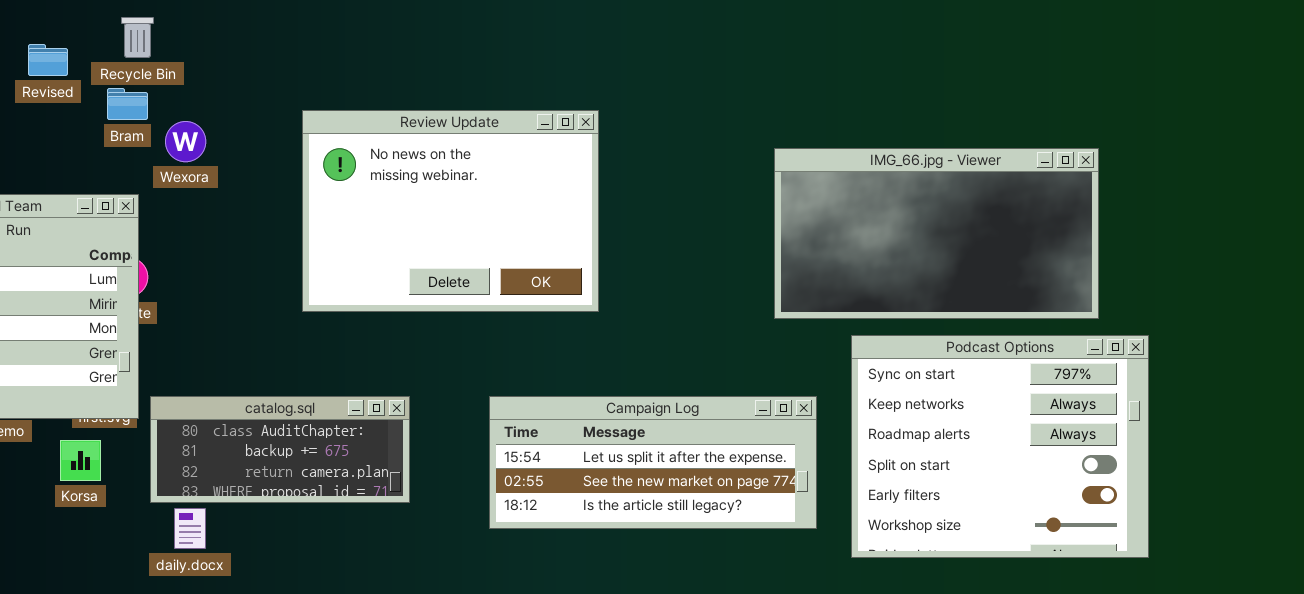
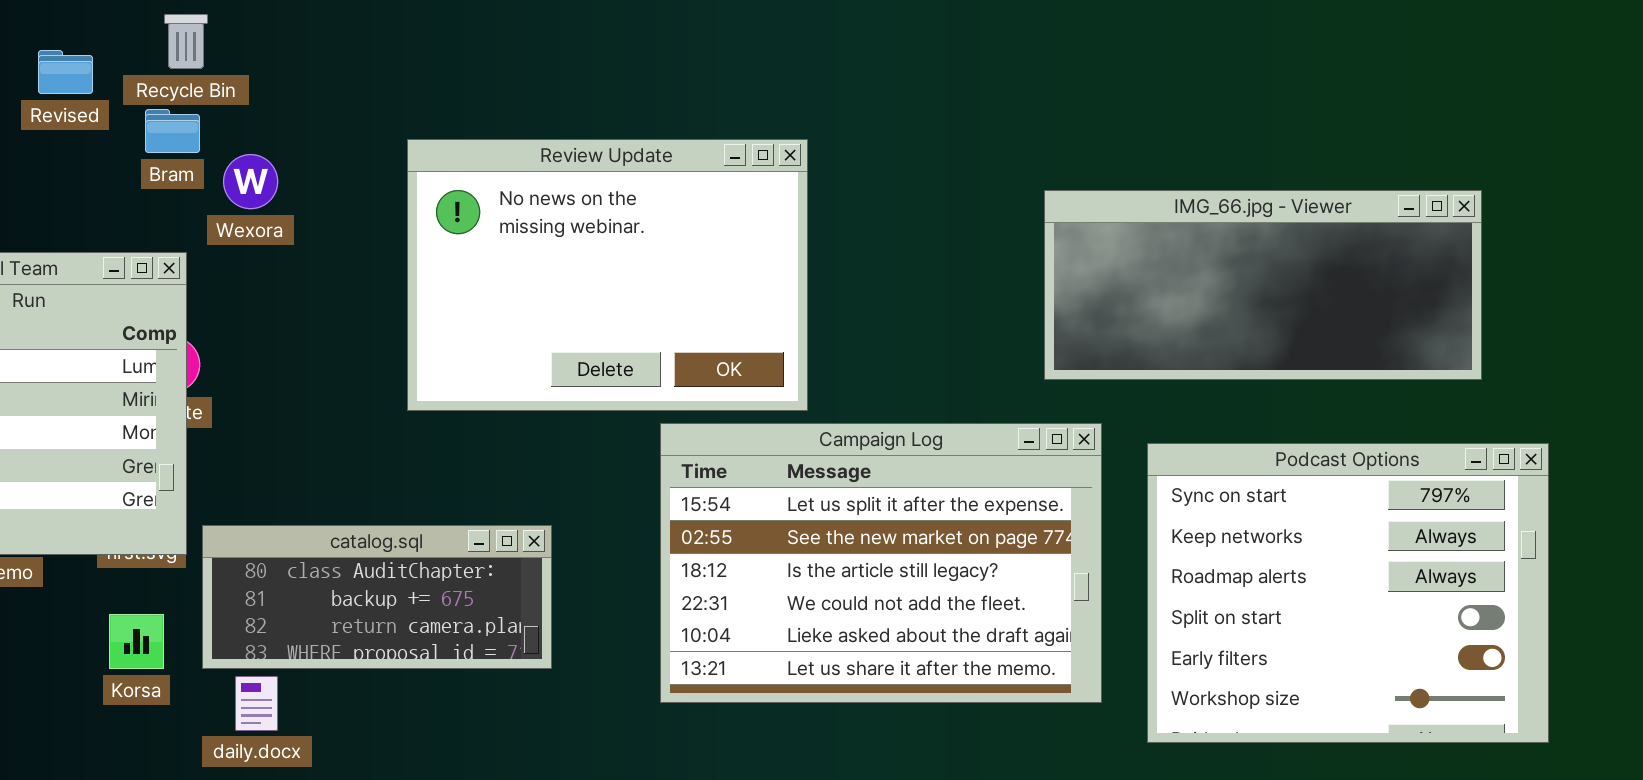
IMG_66.jpg - Viewer: [774,148,1099,319] -> [1044,190,1482,380], resized
Campaign Log: [489,396,817,529] -> [660,423,1102,703], resized
Korsa: [60,440,101,481] -> [109,614,164,669], moved

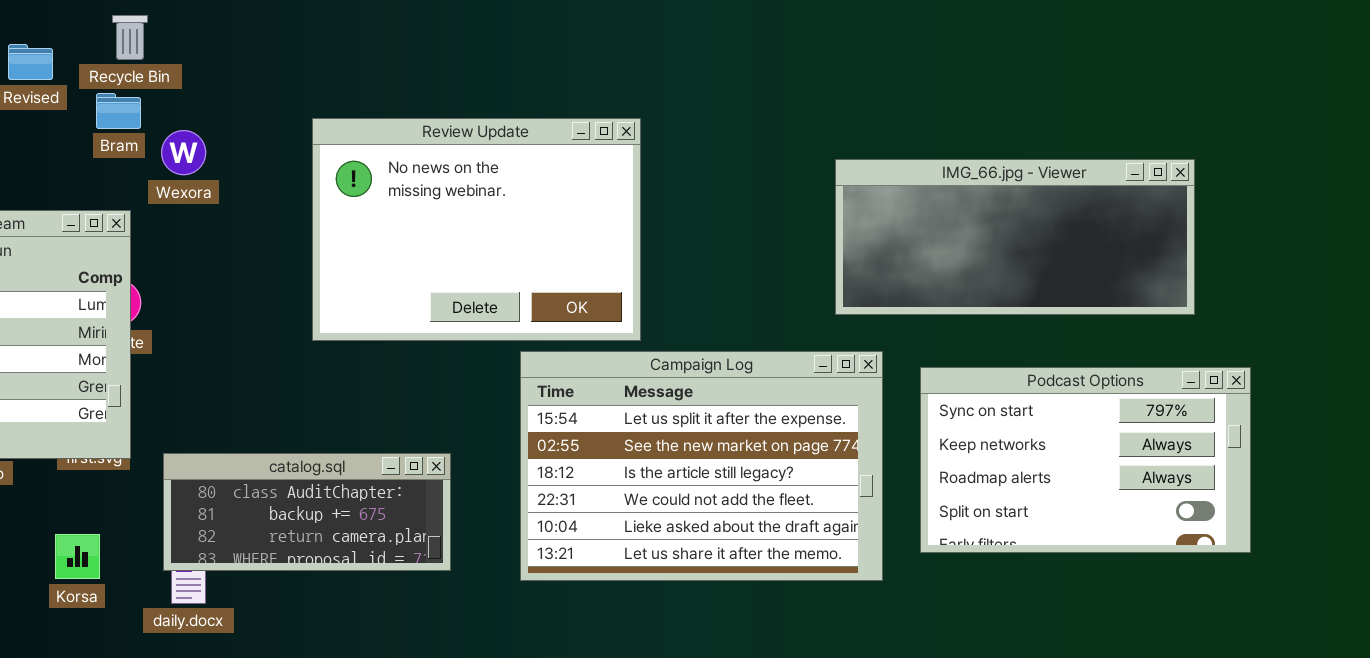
Podcast Options: [1147,443,1549,743] -> [920,367,1251,553], resized
catalog.sql: [202,525,552,669] -> [163,453,451,571], moved
Korsa: [109,614,164,669] -> [55,534,100,579], moved

